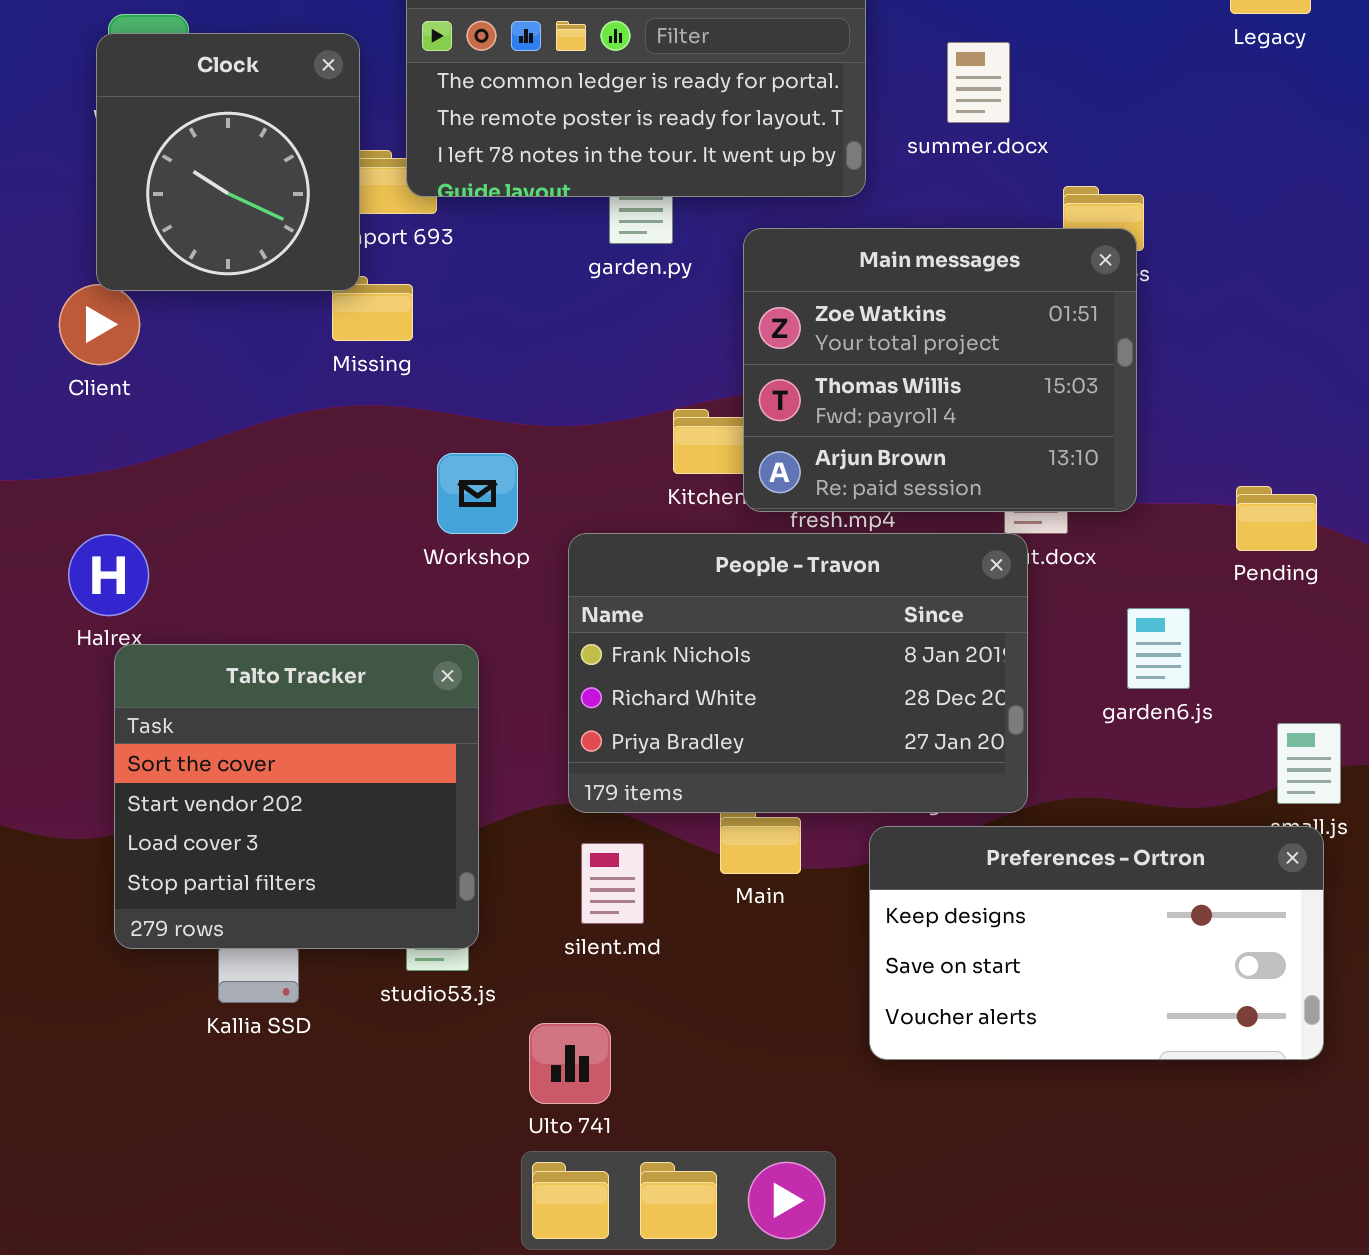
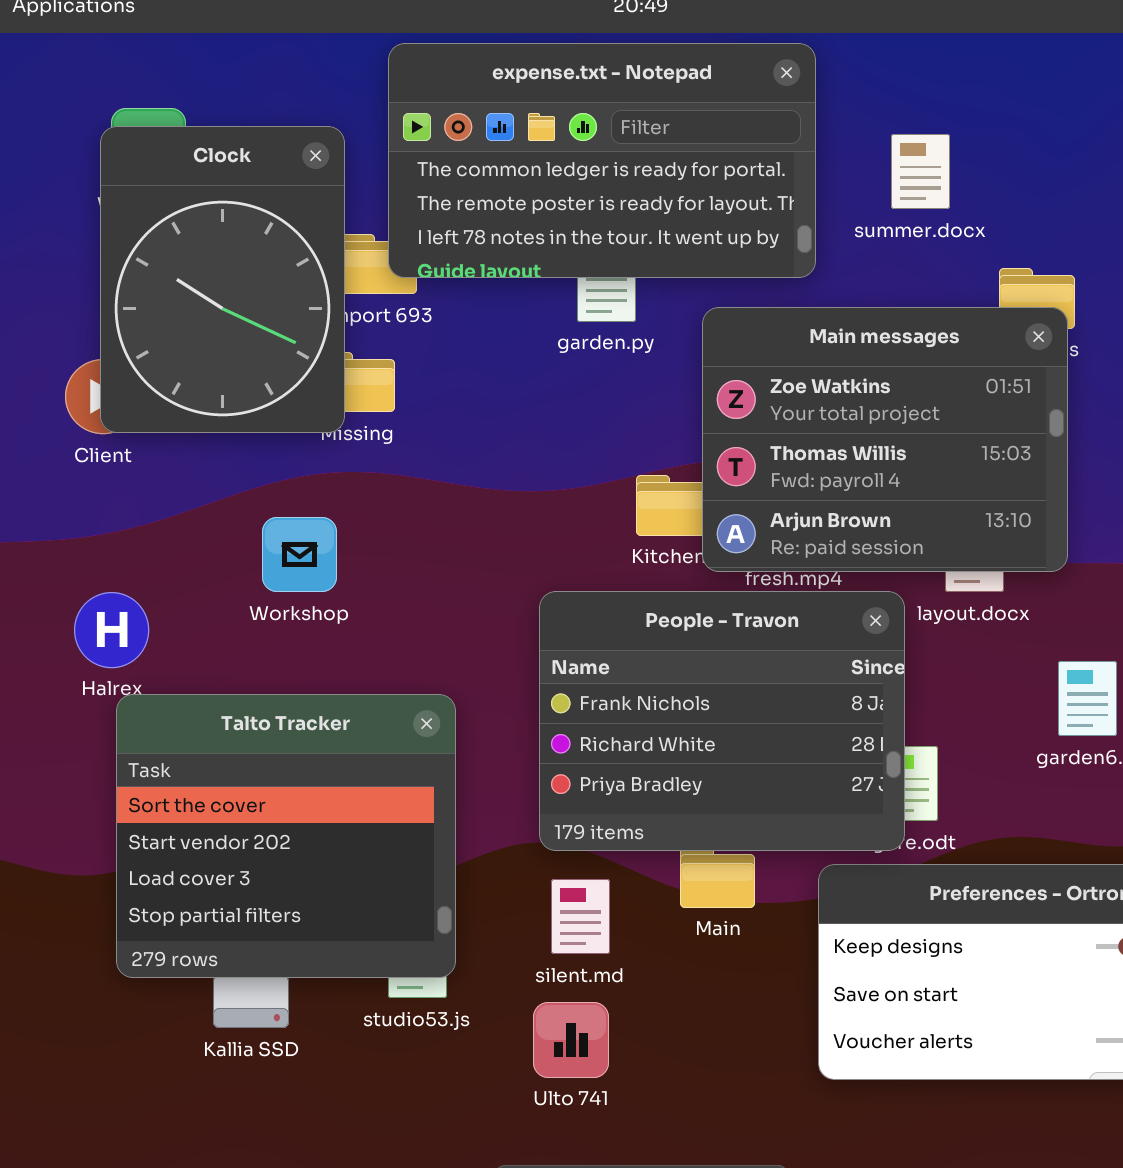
Clock: [96,33,360,291] -> [100,126,345,433], resized
Workshop: [437,453,518,534] -> [262,517,337,592], moved
People - Travon: [568,533,1028,813] -> [539,591,905,851], resized
Ulto 741: [529,1023,611,1104] -> [533,1002,609,1078], moved

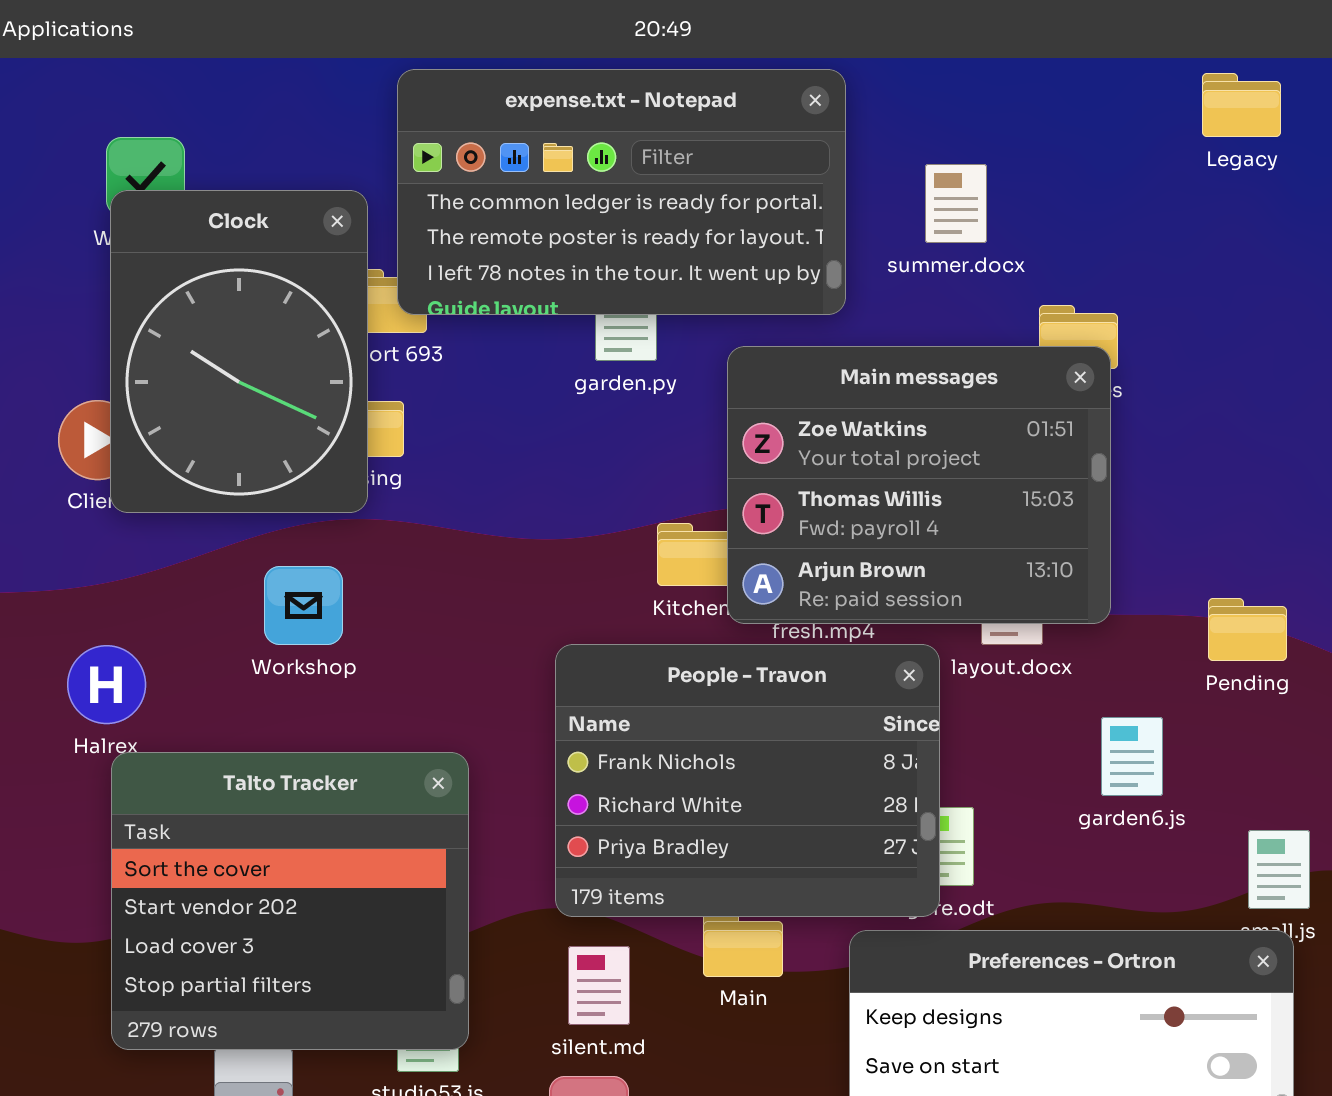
Clock: [100,126,345,433] -> [110,190,368,513], moved

